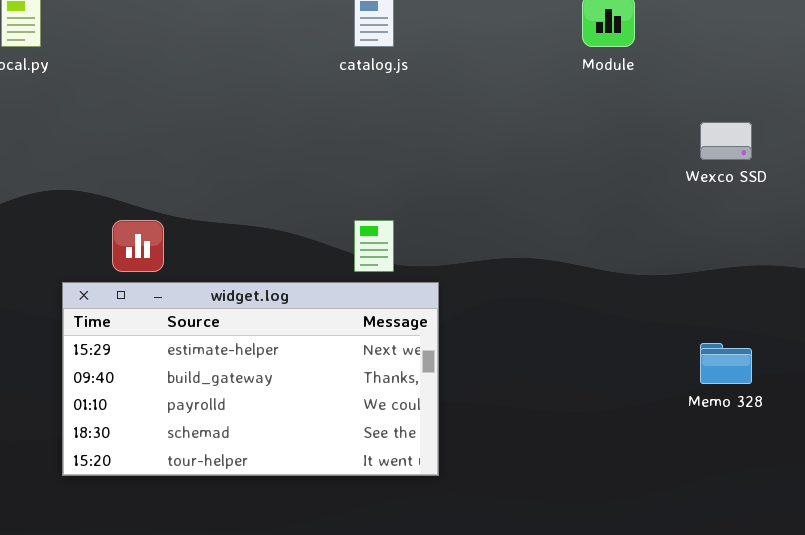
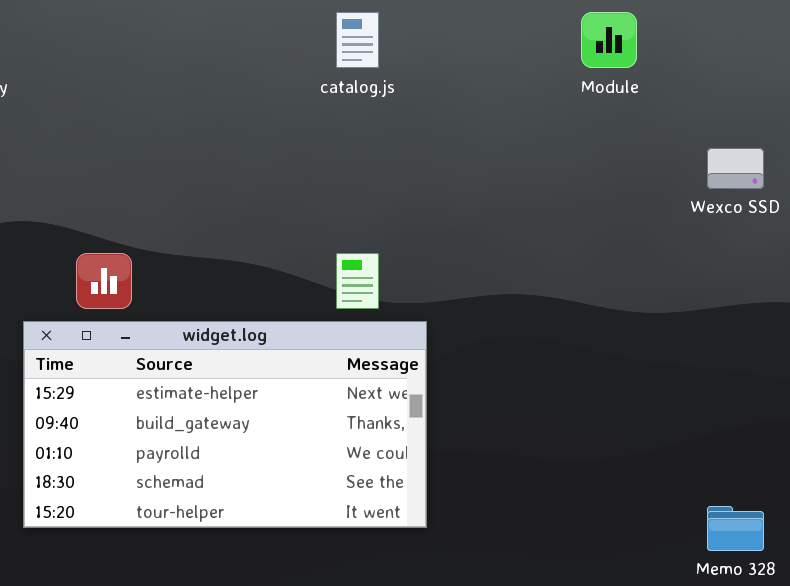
Memo 328: [700,343,752,384] -> [707,506,764,551], moved

